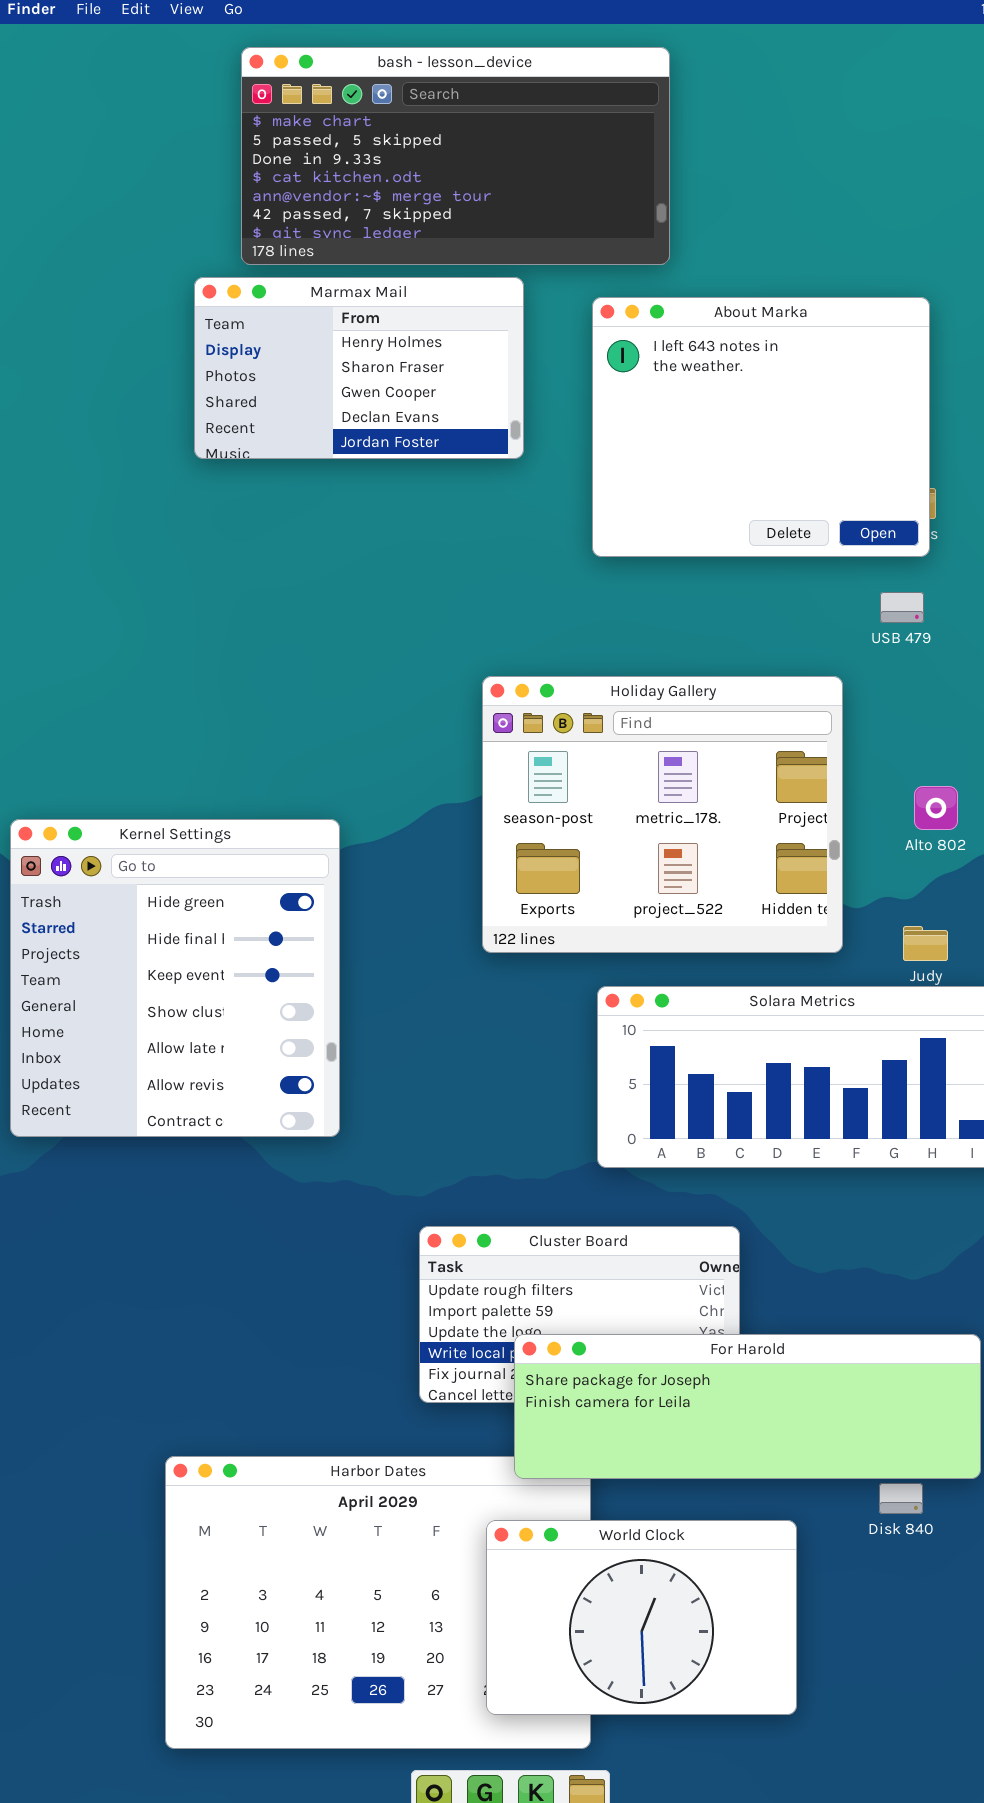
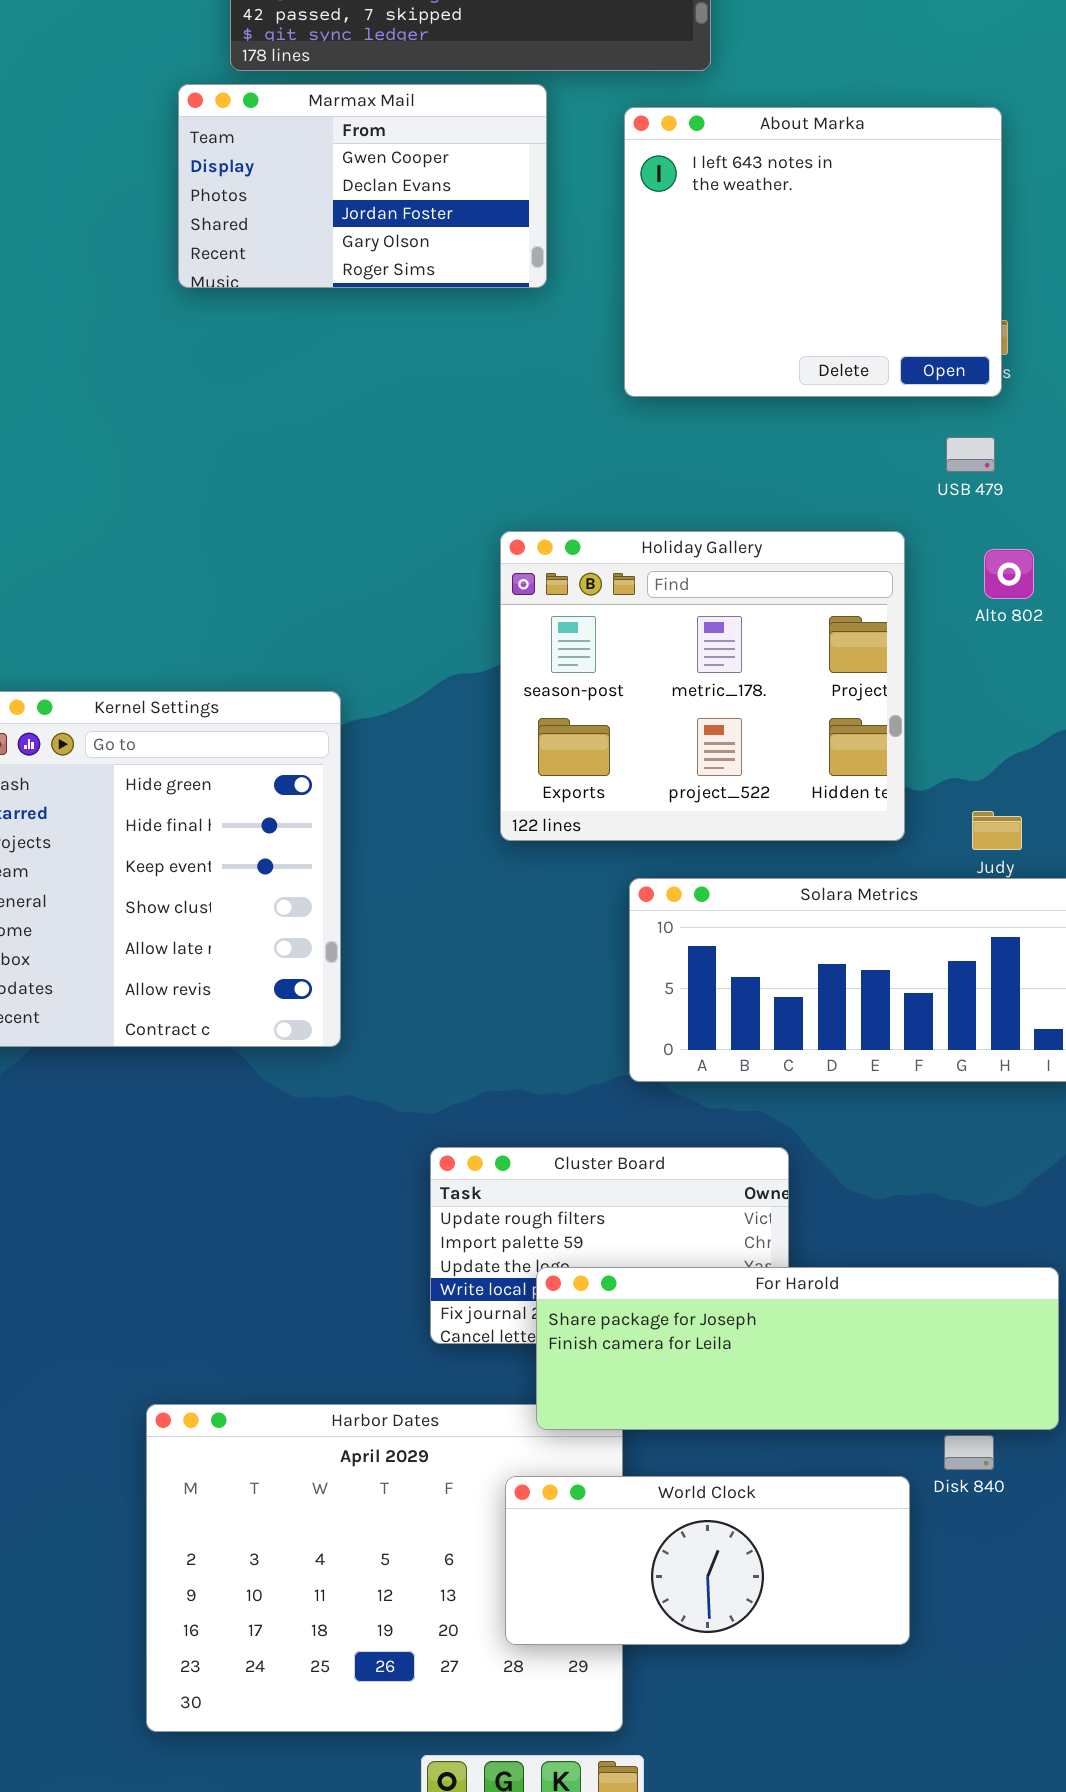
Marmax Mail: [194,277,524,459] -> [178,84,547,288], scrolled down 2 rows
Alto 802: [914,786,958,830] -> [984,549,1034,599], moved
World Clock: [486,1520,797,1715] -> [505,1476,910,1645], resized

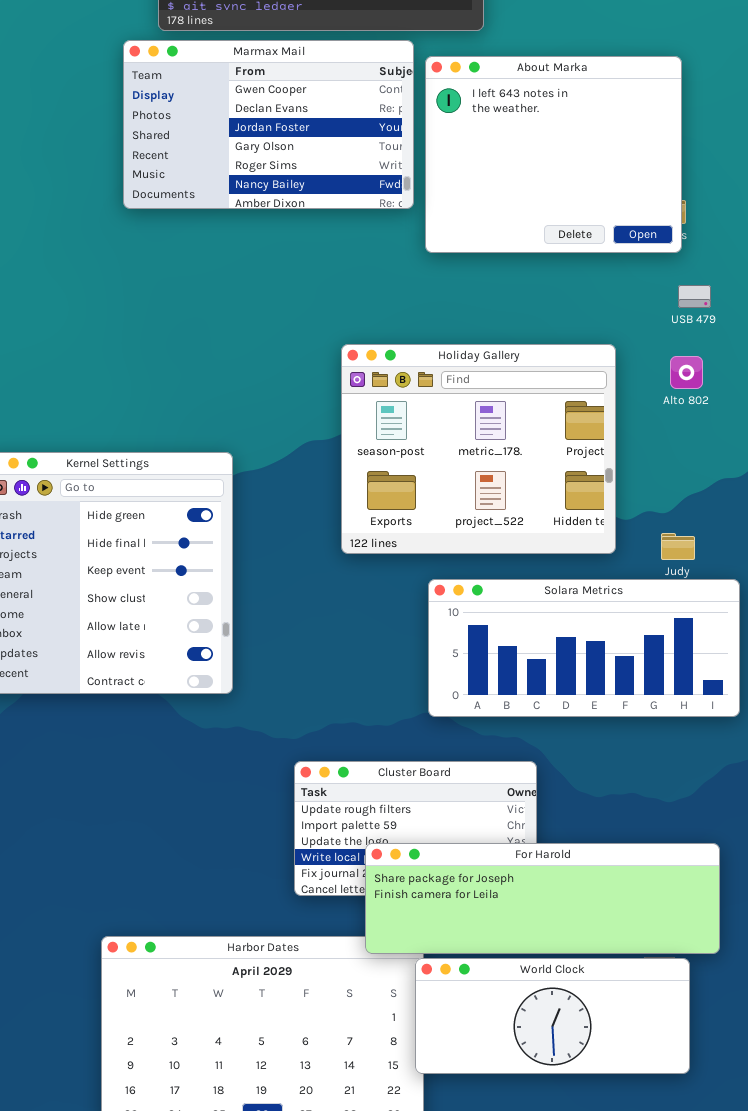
Marmax Mail: [178,84,547,288] -> [123,40,414,209], resized
USB 479: [946,437,995,472] -> [678,285,711,308], moved
World Clock: [505,1476,910,1645] -> [415,958,690,1074], moved

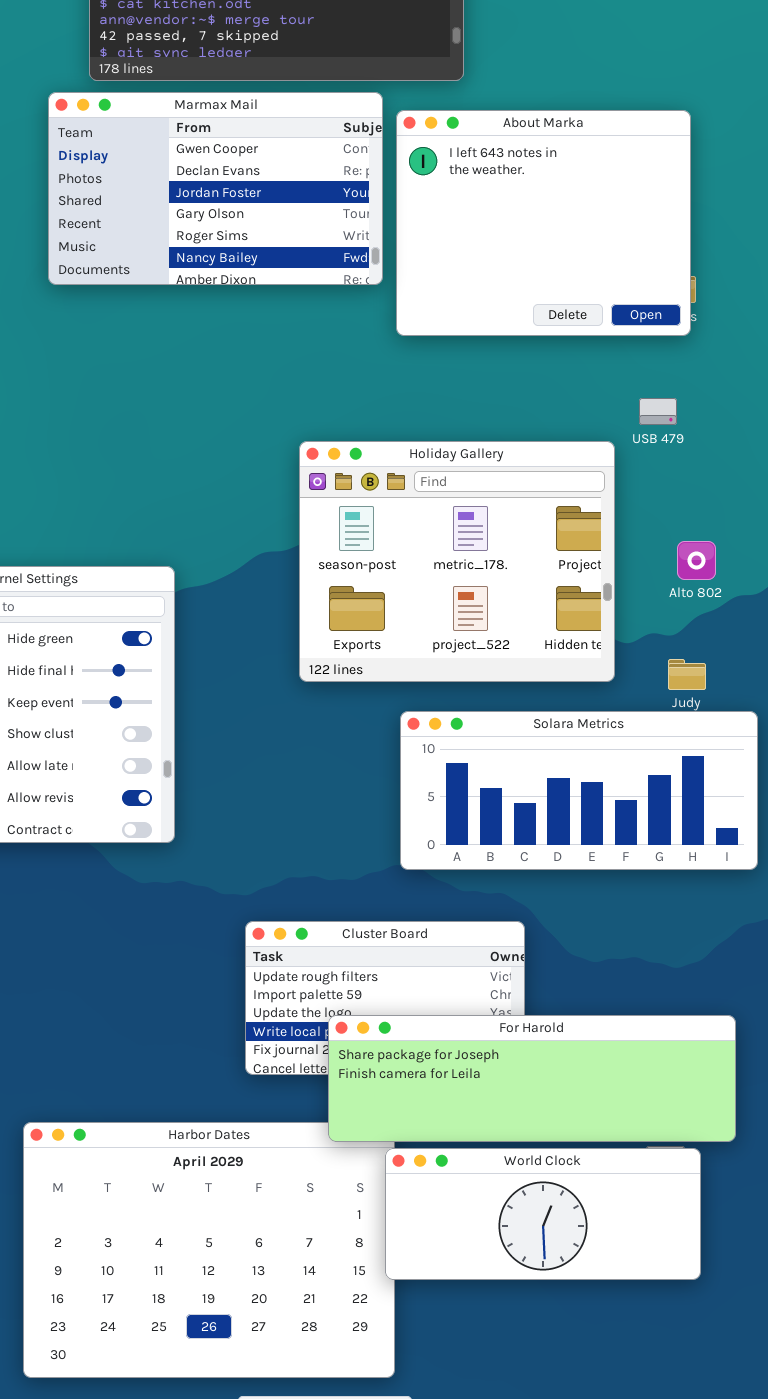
USB 479: [678,285,711,308] -> [639,398,677,425], moved
Alto 802: [670,356,703,389] -> [677,541,716,580], moved

